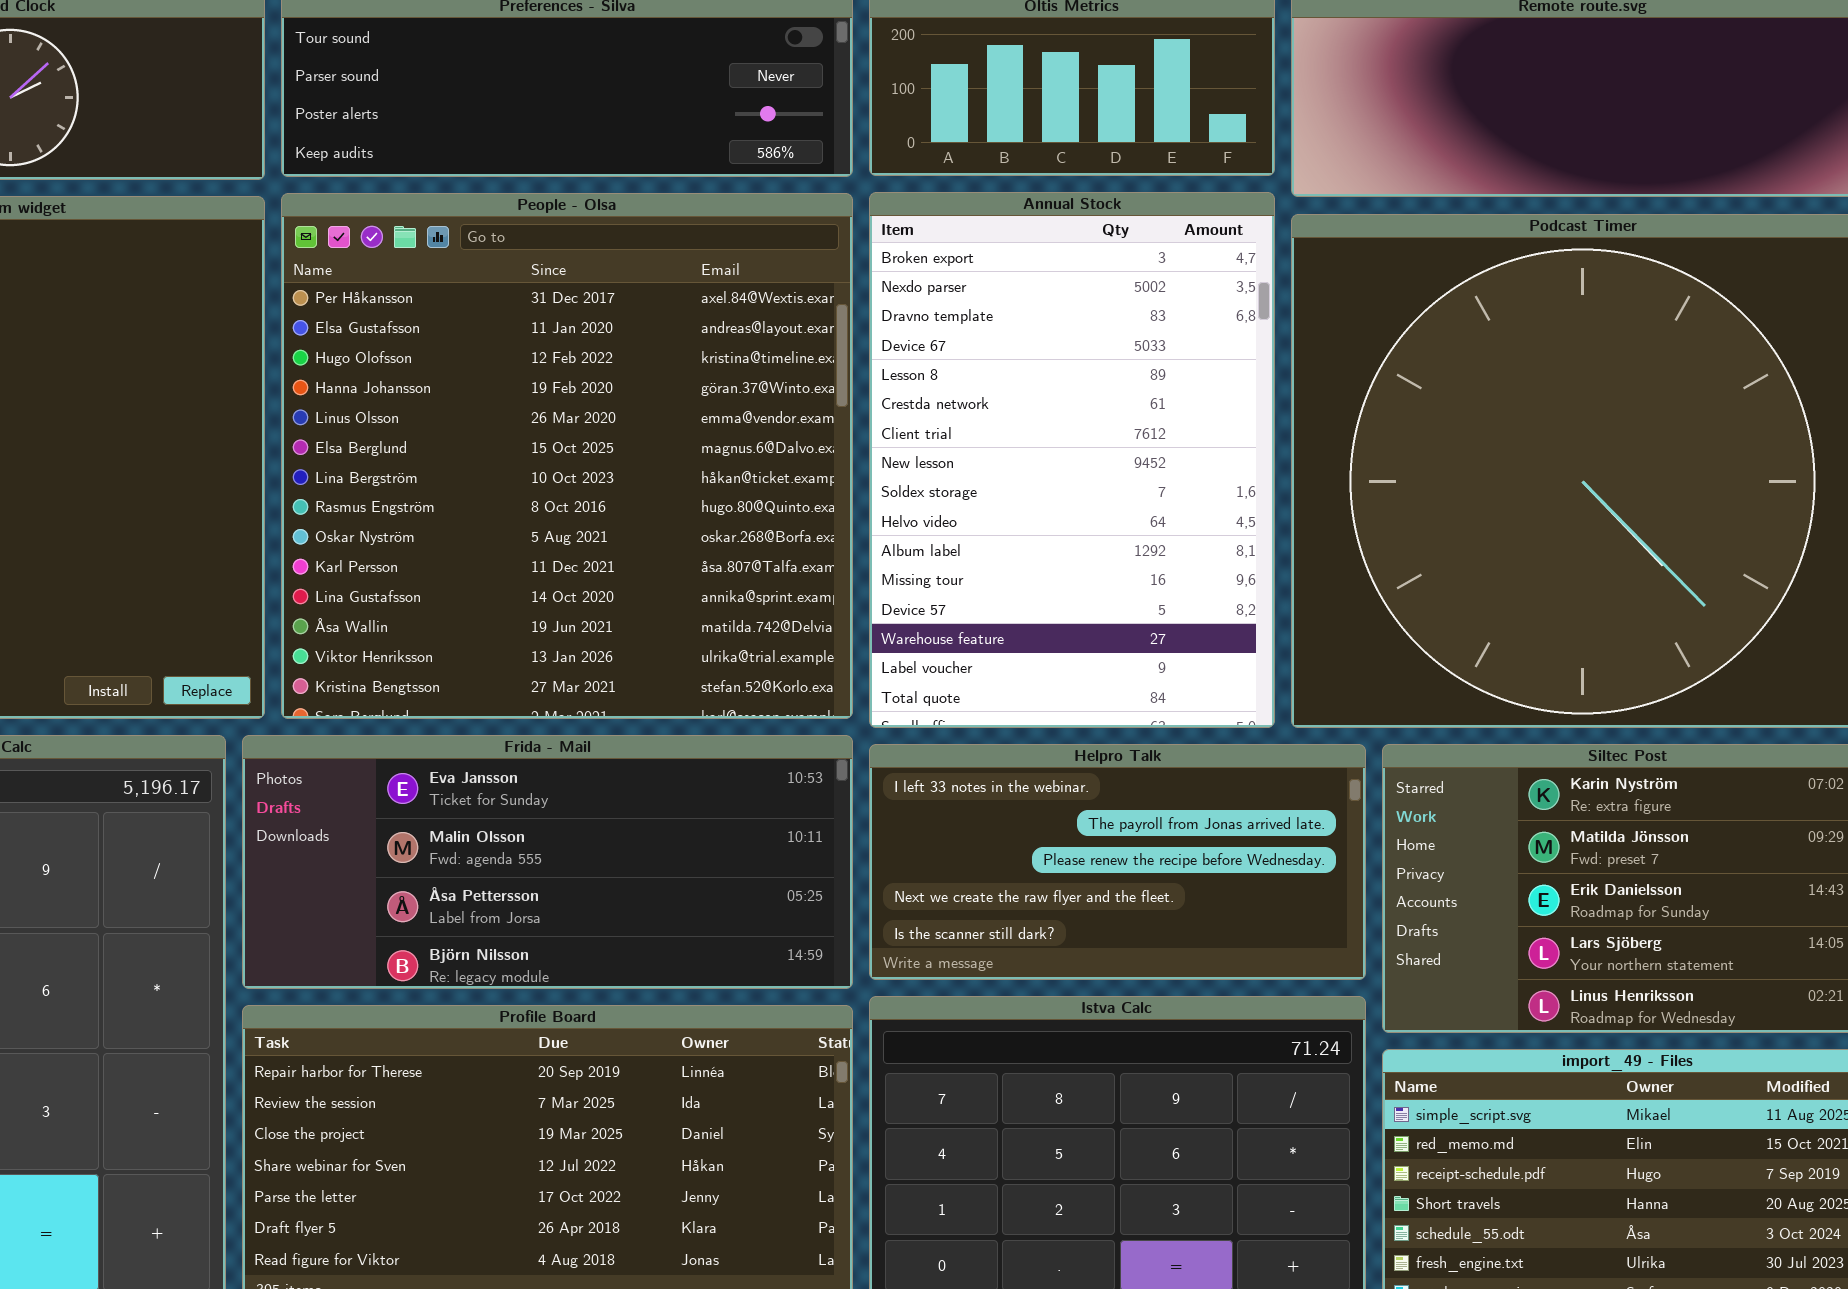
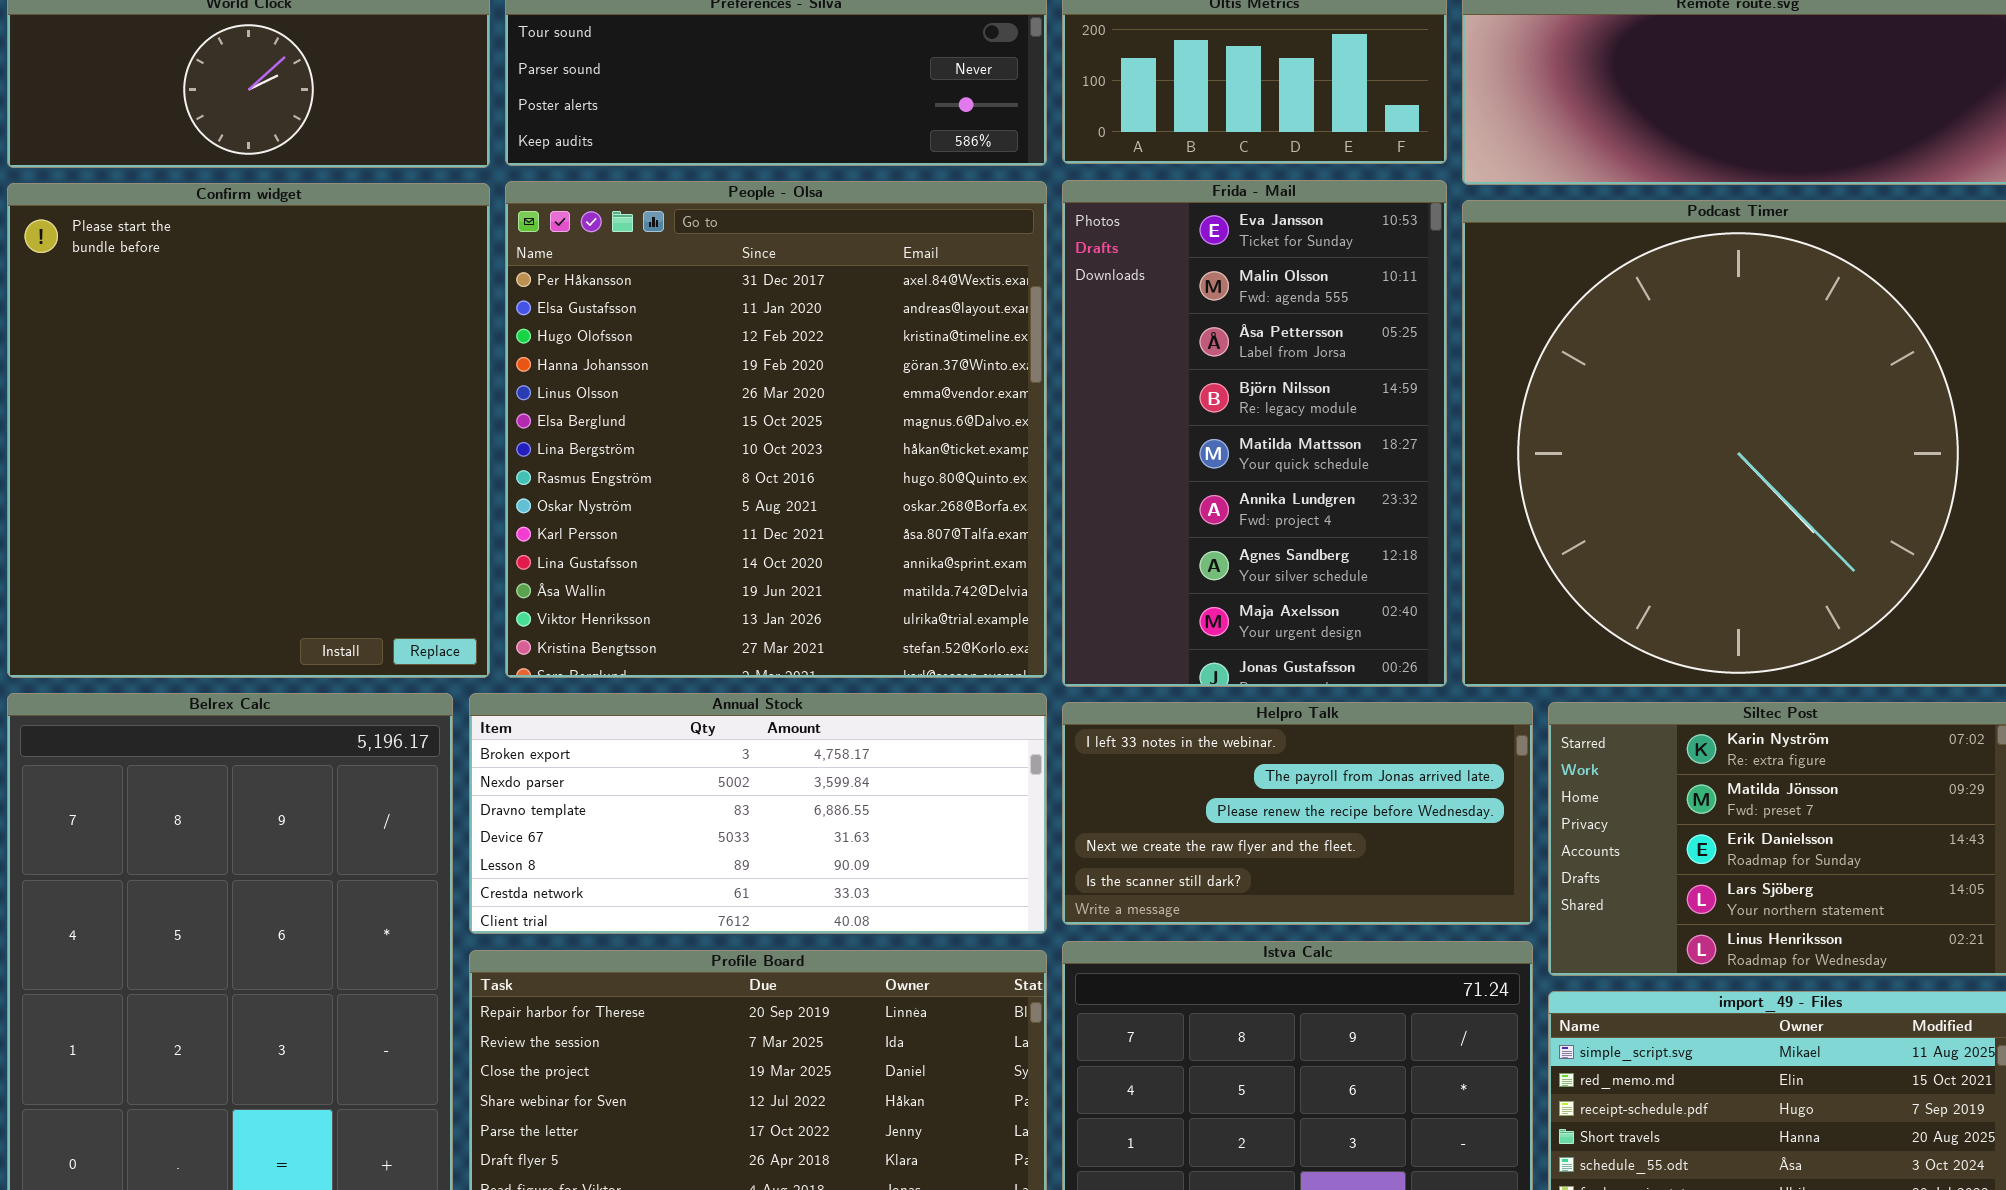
Annual Stock: [869,192,1275,728] -> [469,693,1047,934], moved, resized
Frida - Mail: [242,735,853,989] -> [1062,180,1447,687], moved, resized

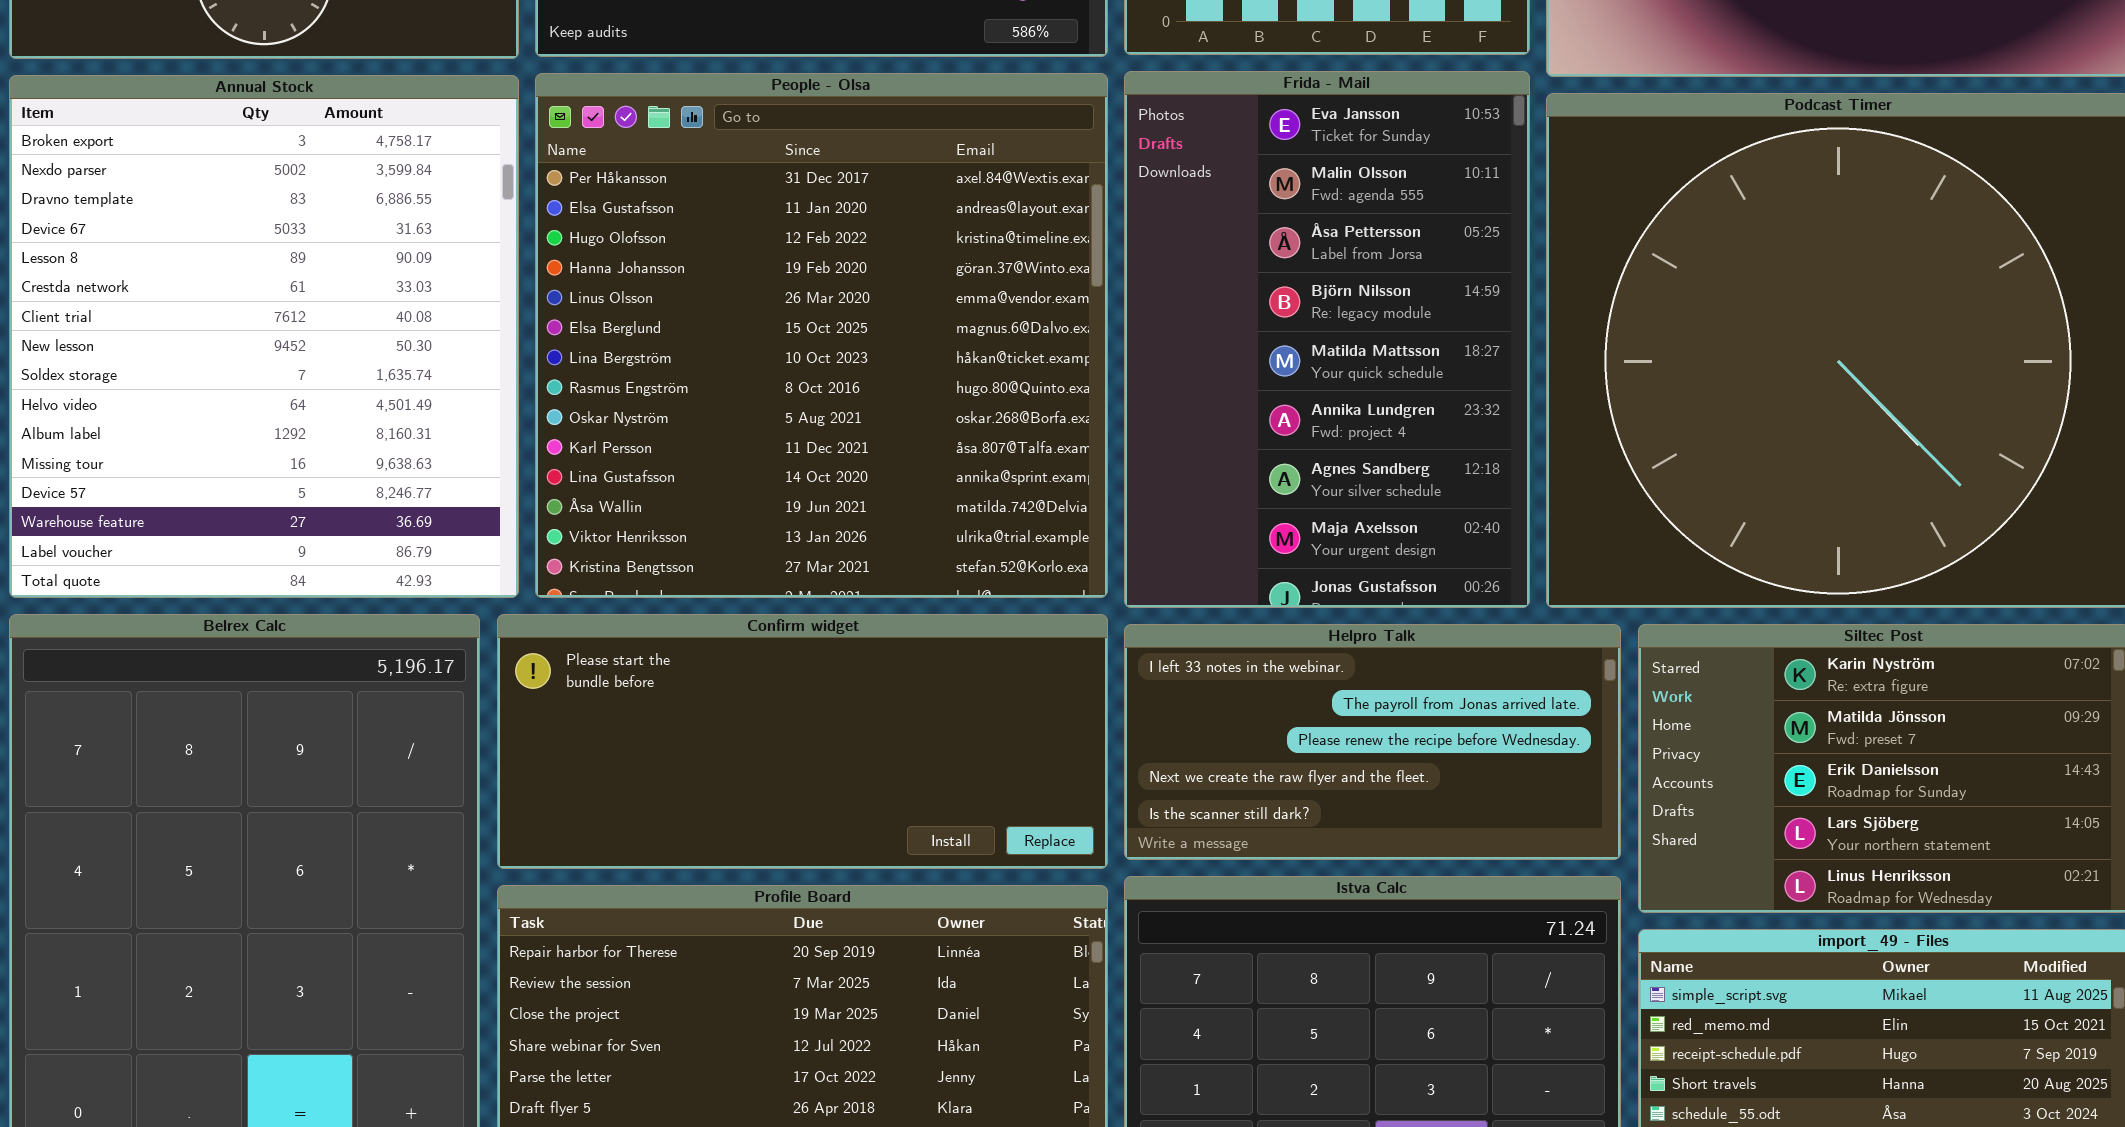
Confirm widget: [7,183,490,678] -> [497,614,1108,869], moved, resized
Annual Stock: [469,693,1047,934] -> [9,75,519,598], moved, resized

